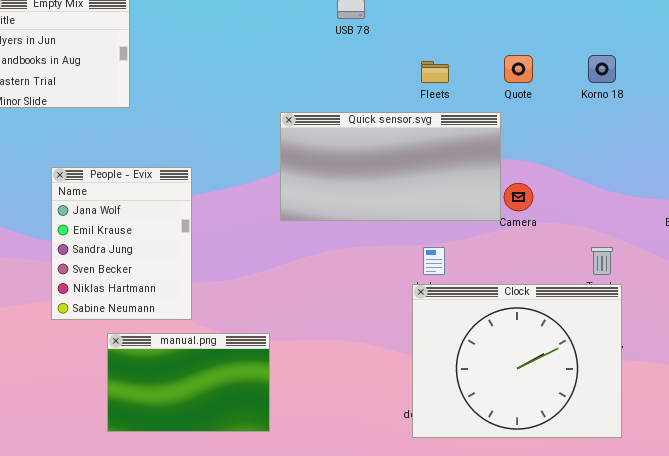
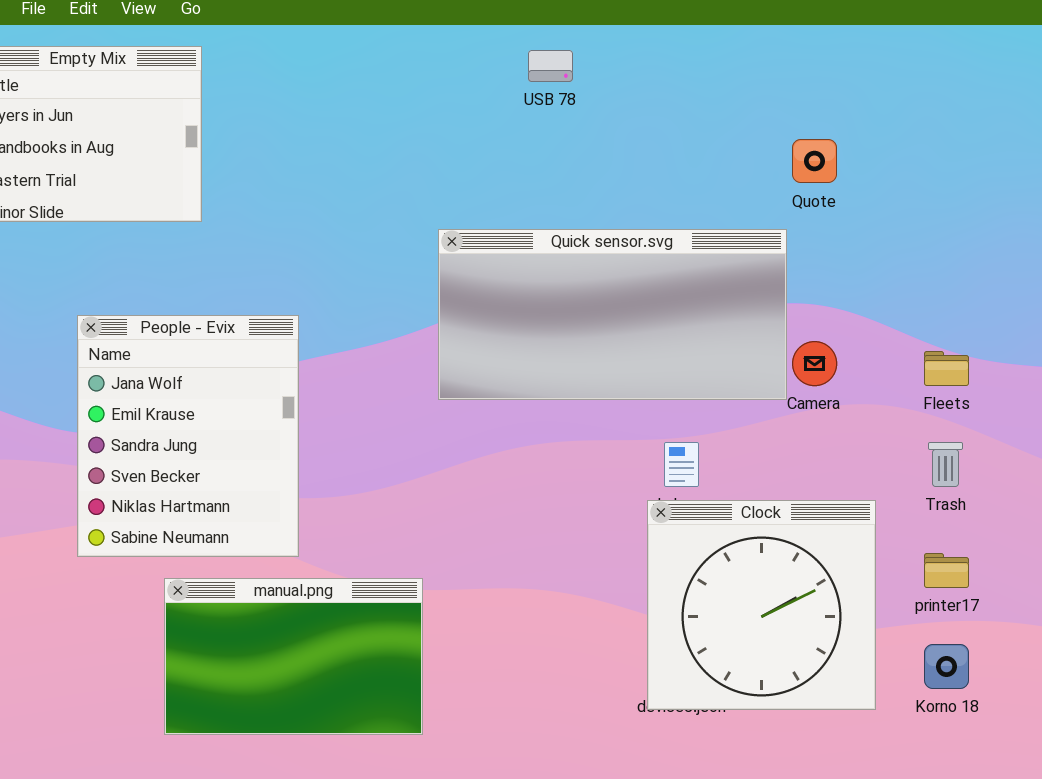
Korno 18: [588,55,616,83] -> [924,644,969,689], moved
Fleets: [421,61,449,83] -> [924,351,969,386], moved
Clock: [412,284,622,438] -> [647,500,876,710], resized

